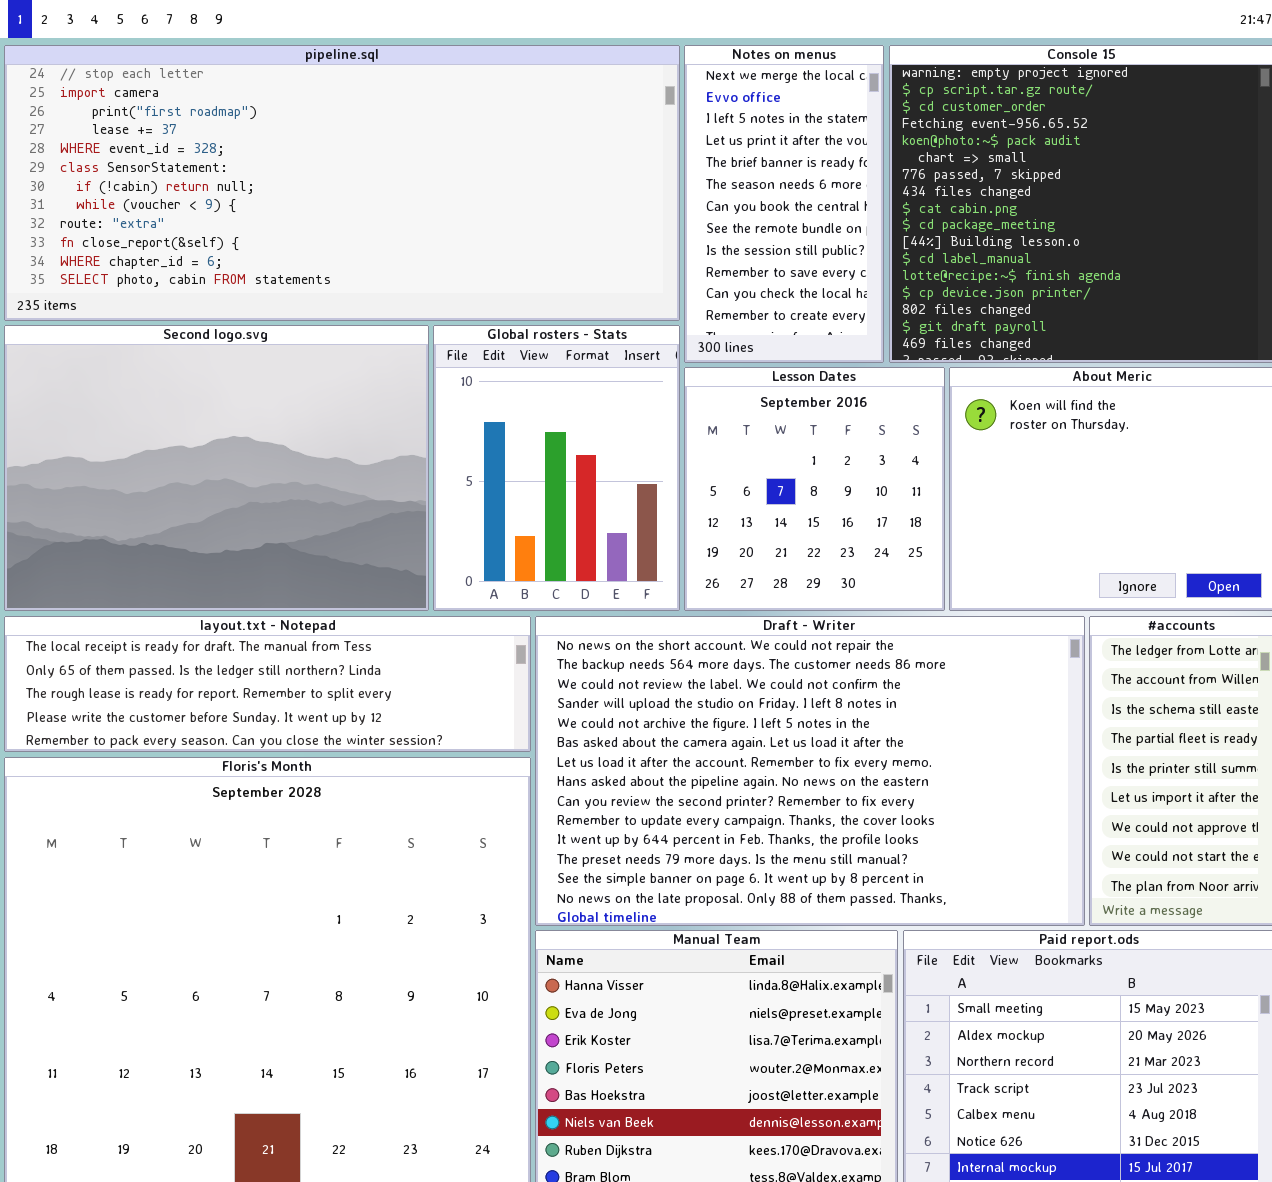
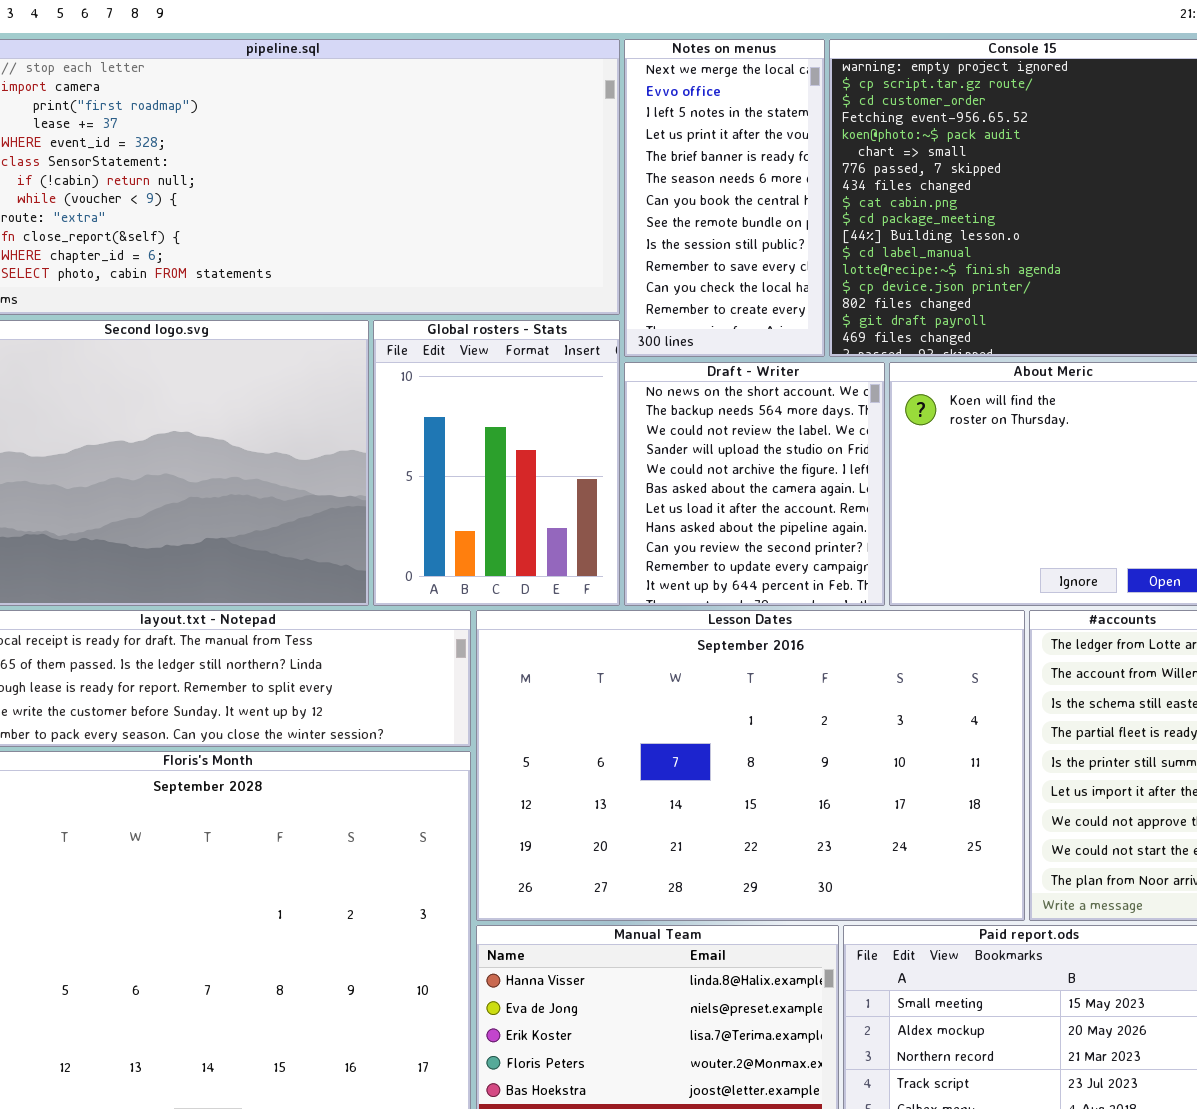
Lesson Dates: [684,367,945,611] -> [476,610,1025,921], moved, resized
Draft - Writer: [535,616,1085,926] -> [624,362,885,606], moved, resized

